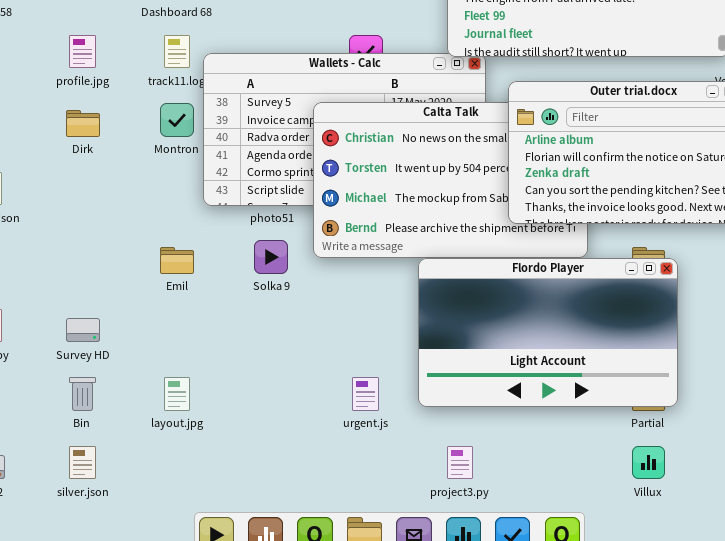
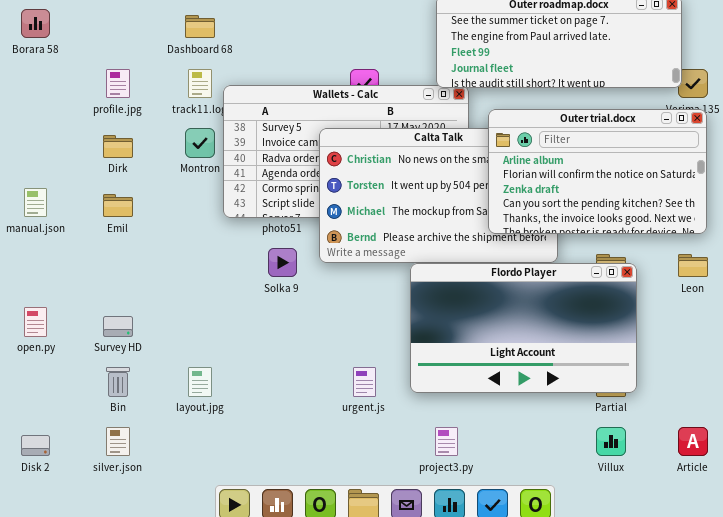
Emil: [160,247,194,274] -> [103,194,133,217], moved

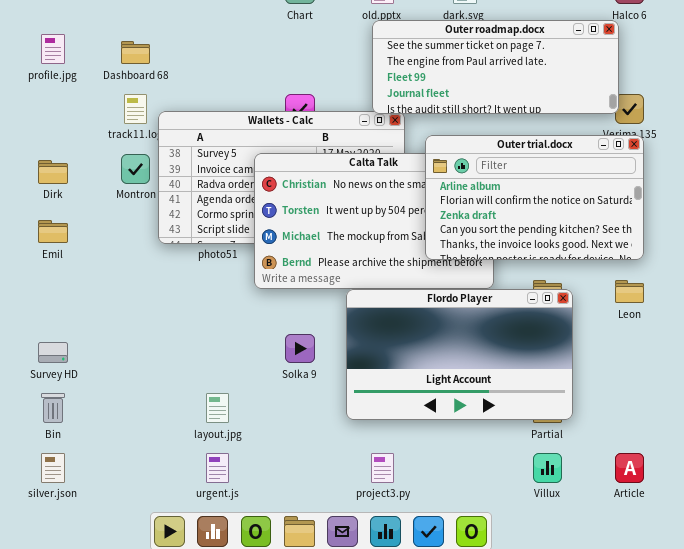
profile.jpg: [106,69,130,98] -> [41,34,65,64], moved
Solka 9: [268,248,297,277] -> [285,334,315,363], moved
layout.jpg: [188,367,212,397] -> [206,393,229,423], moved
urgent.js: [353,367,376,397] -> [206,453,229,483], moved

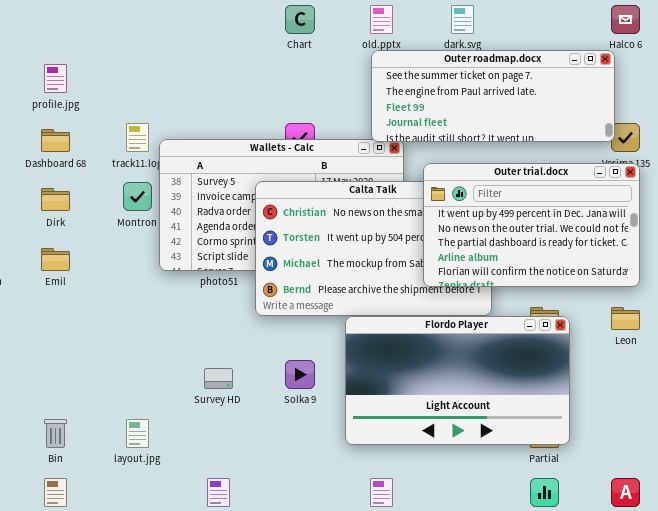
Dashboard 68: [121,41,150,64] -> [41,129,70,152], moved
Outer trial.docx: [425,135,644,260] -> [423,163,640,287], scrolled up 3 rows
Survey HD: [38,342,68,363] -> [204,368,233,389], moved
layout.jpg: [206,393,229,423] -> [126,419,149,448], moved

